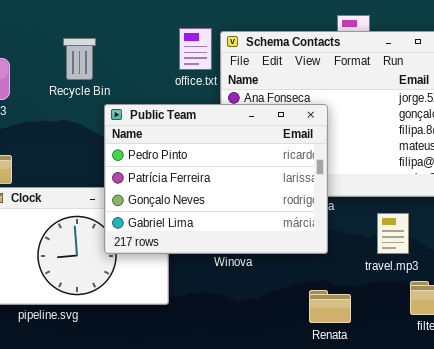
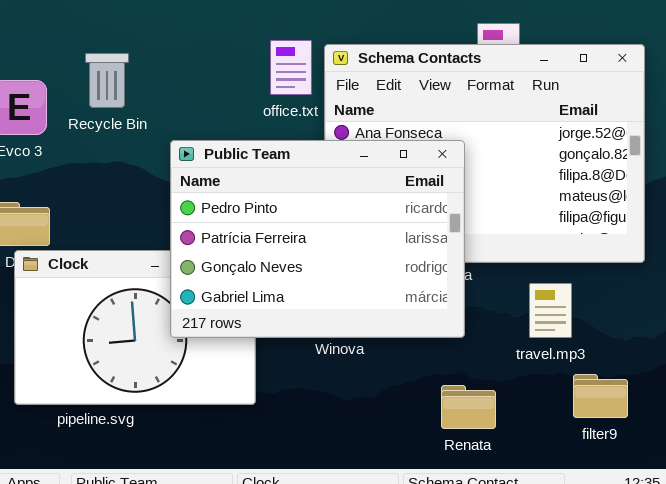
Recycle Bin: [63,38,96,80] -> [85,53,129,108], moved

